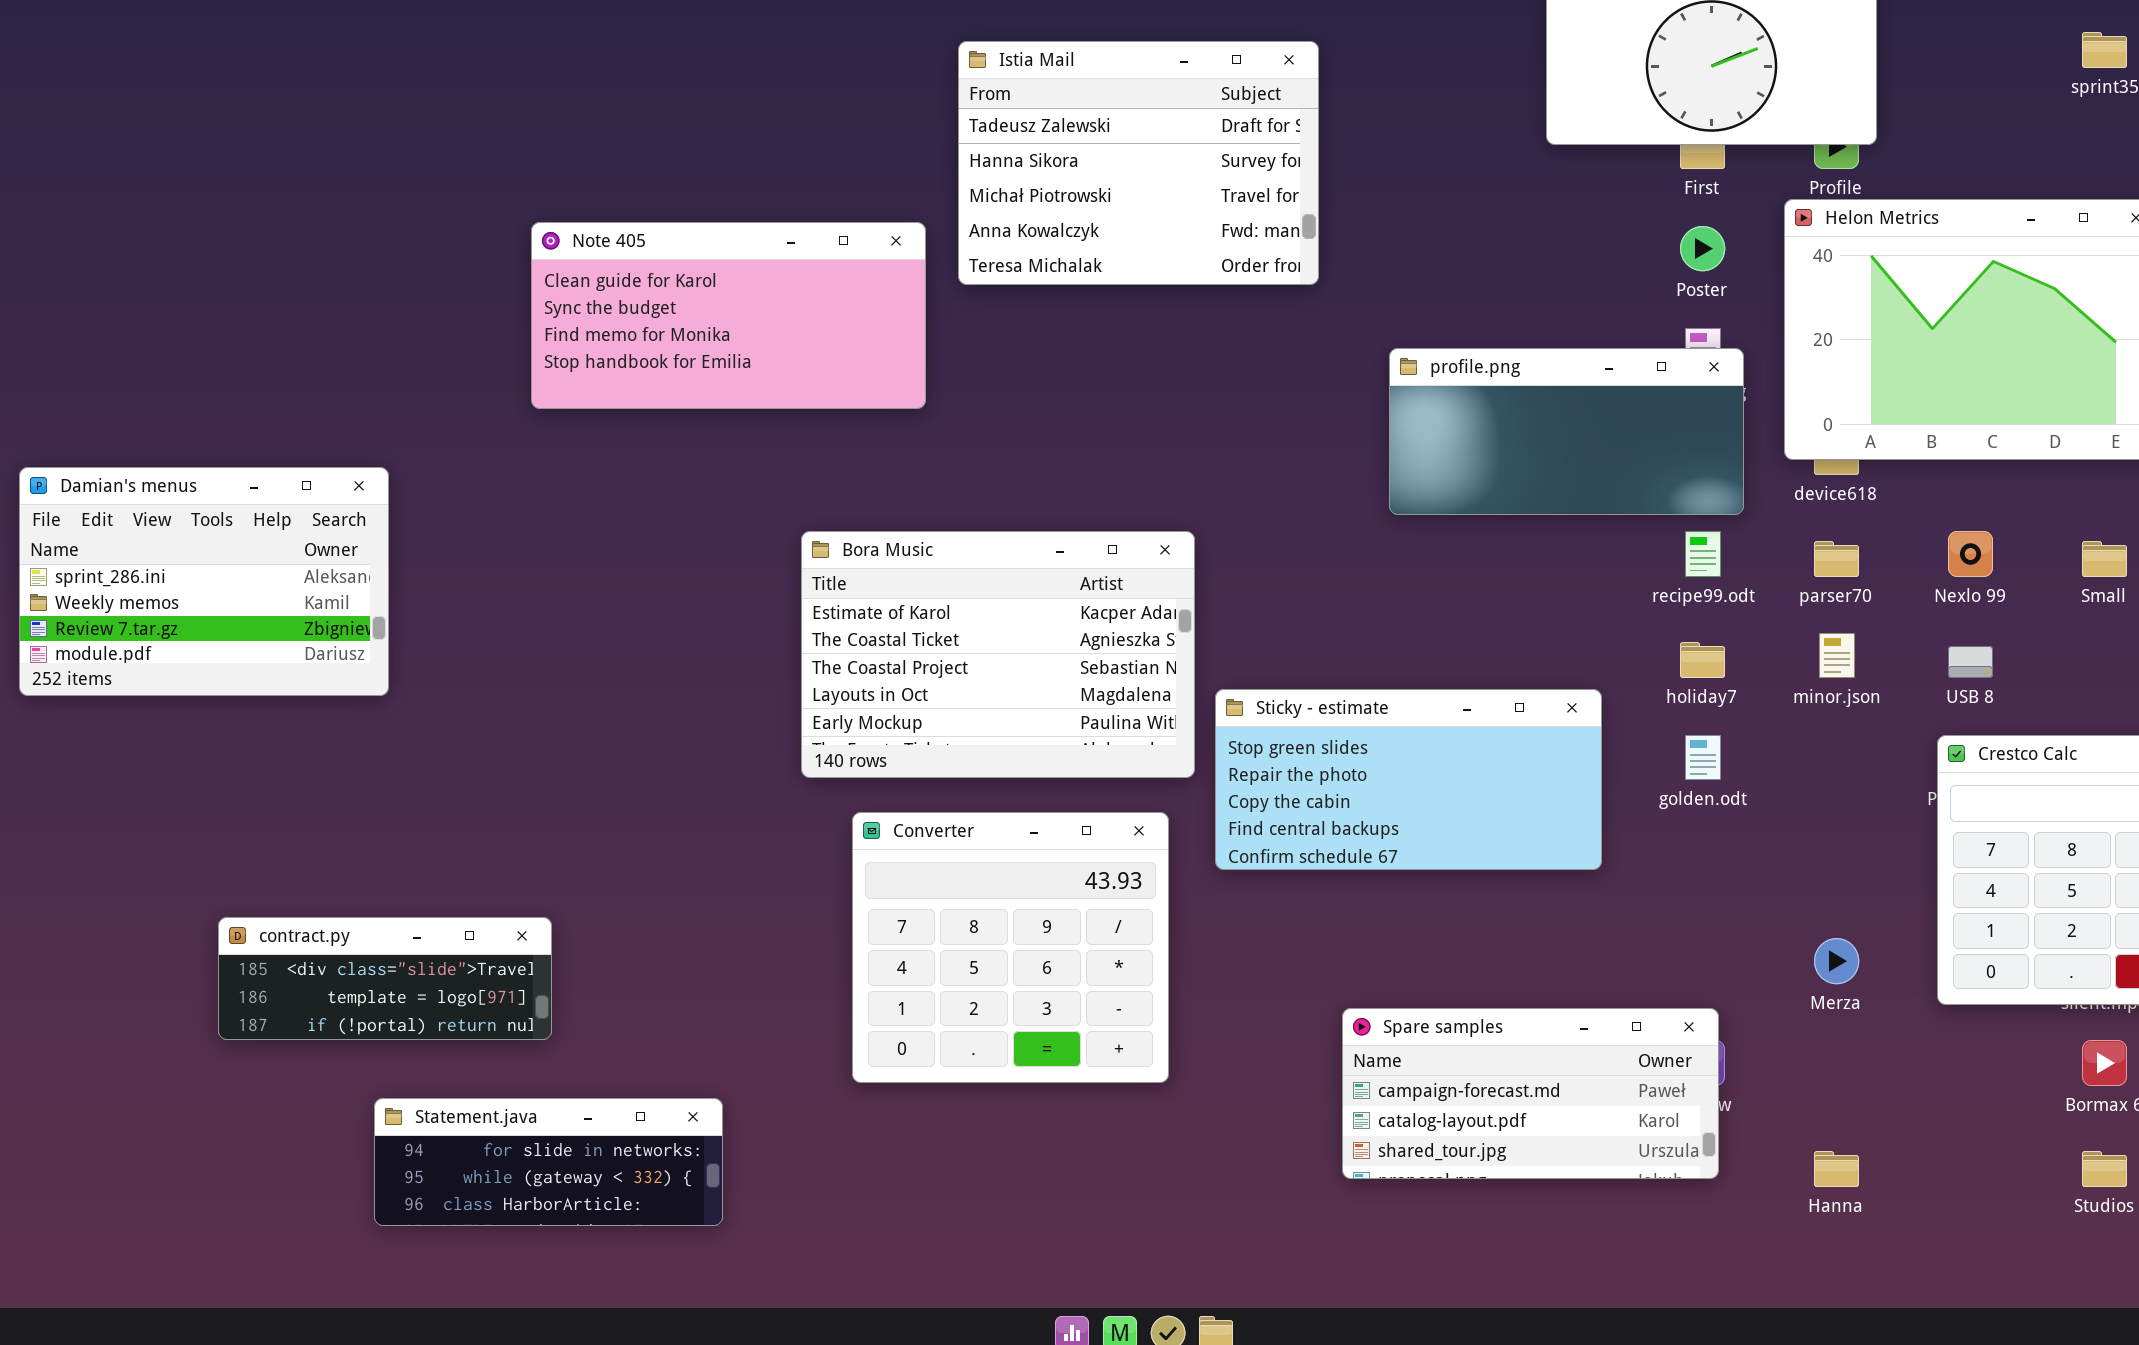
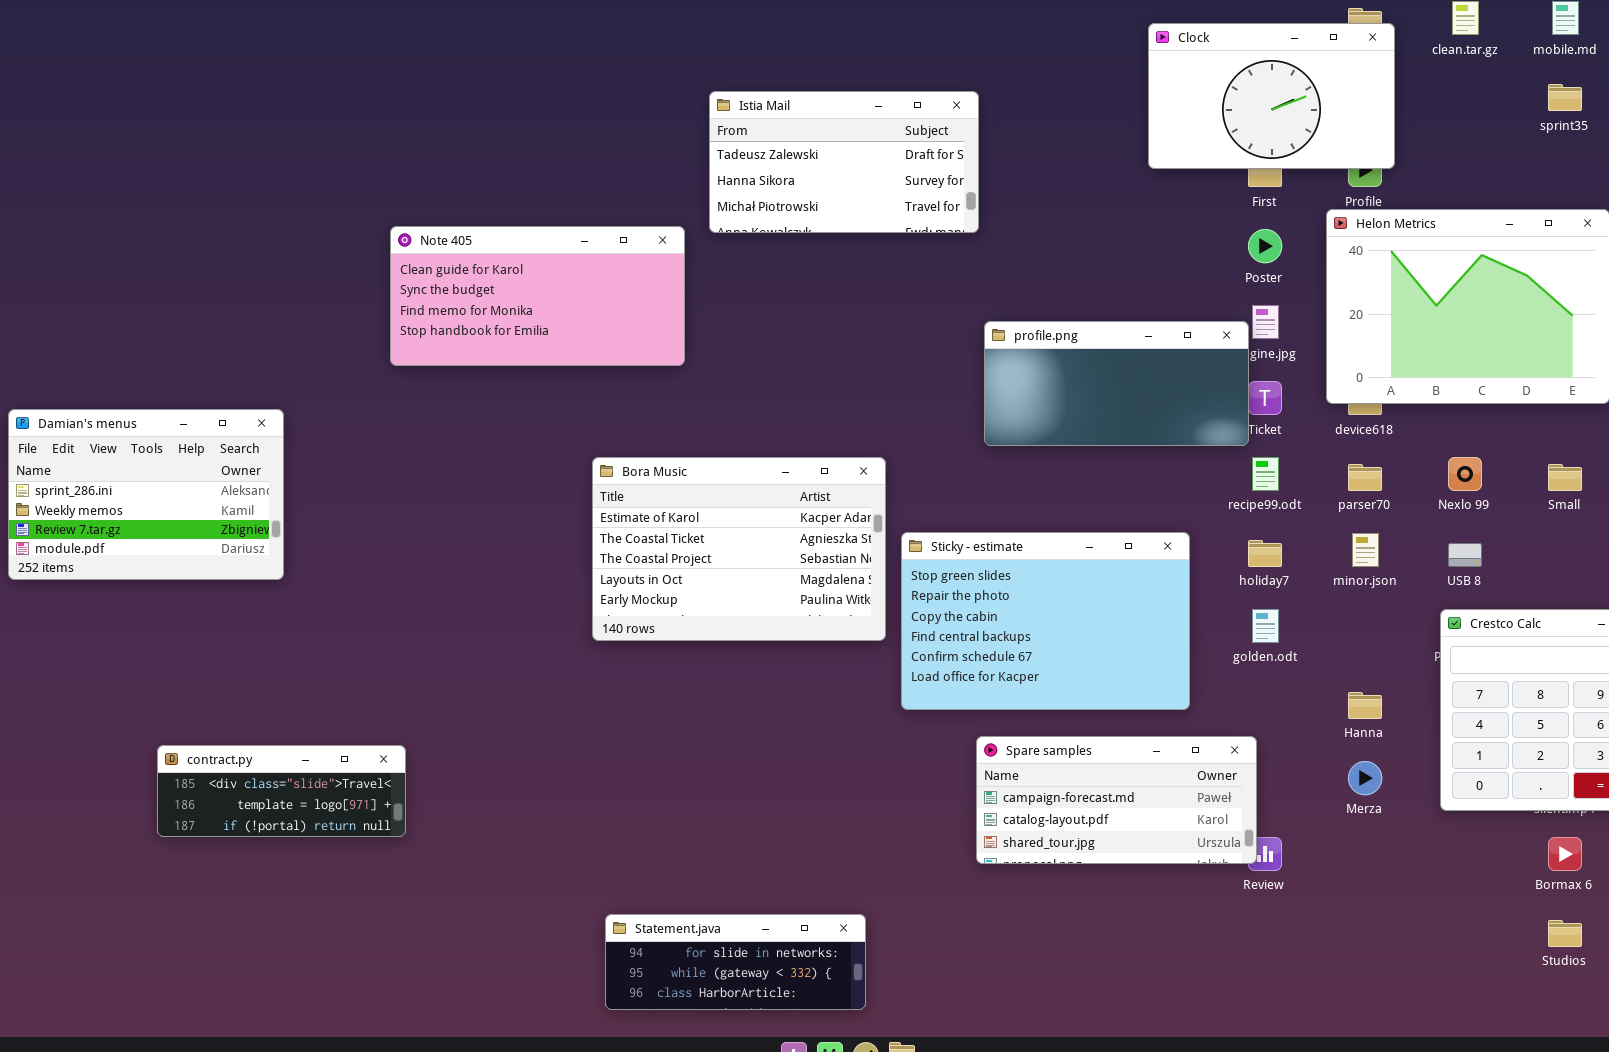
Istia Mail: [958,41,1319,285] -> [709,91,979,233], resized
profile.png: [1389,348,1744,515] -> [984,321,1249,446], moved
Sticky - estimate: [1215,689,1602,870] -> [901,532,1190,710], resized
Converter: [852,812,1169,1083] -> none, closed
Spare samples: [1342,1008,1719,1179] -> [976,736,1257,864], moved
Statement.java: [374,1098,723,1226] -> [605,914,866,1010], moved
Hanna: [1814,1151,1859,1187] -> [1348,692,1382,719], moved

